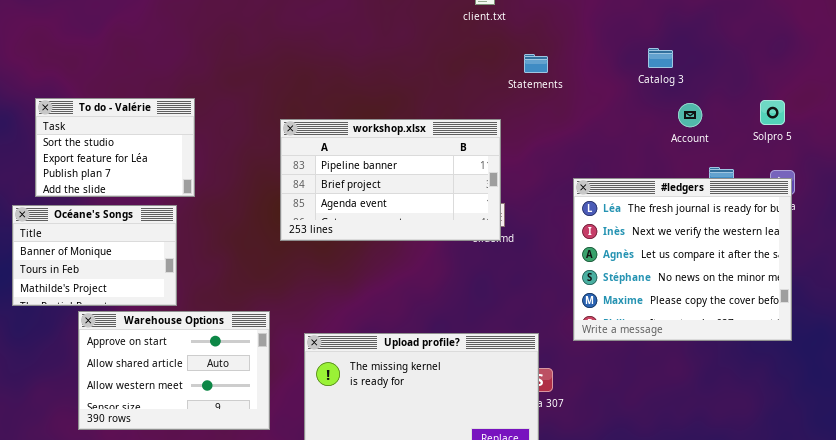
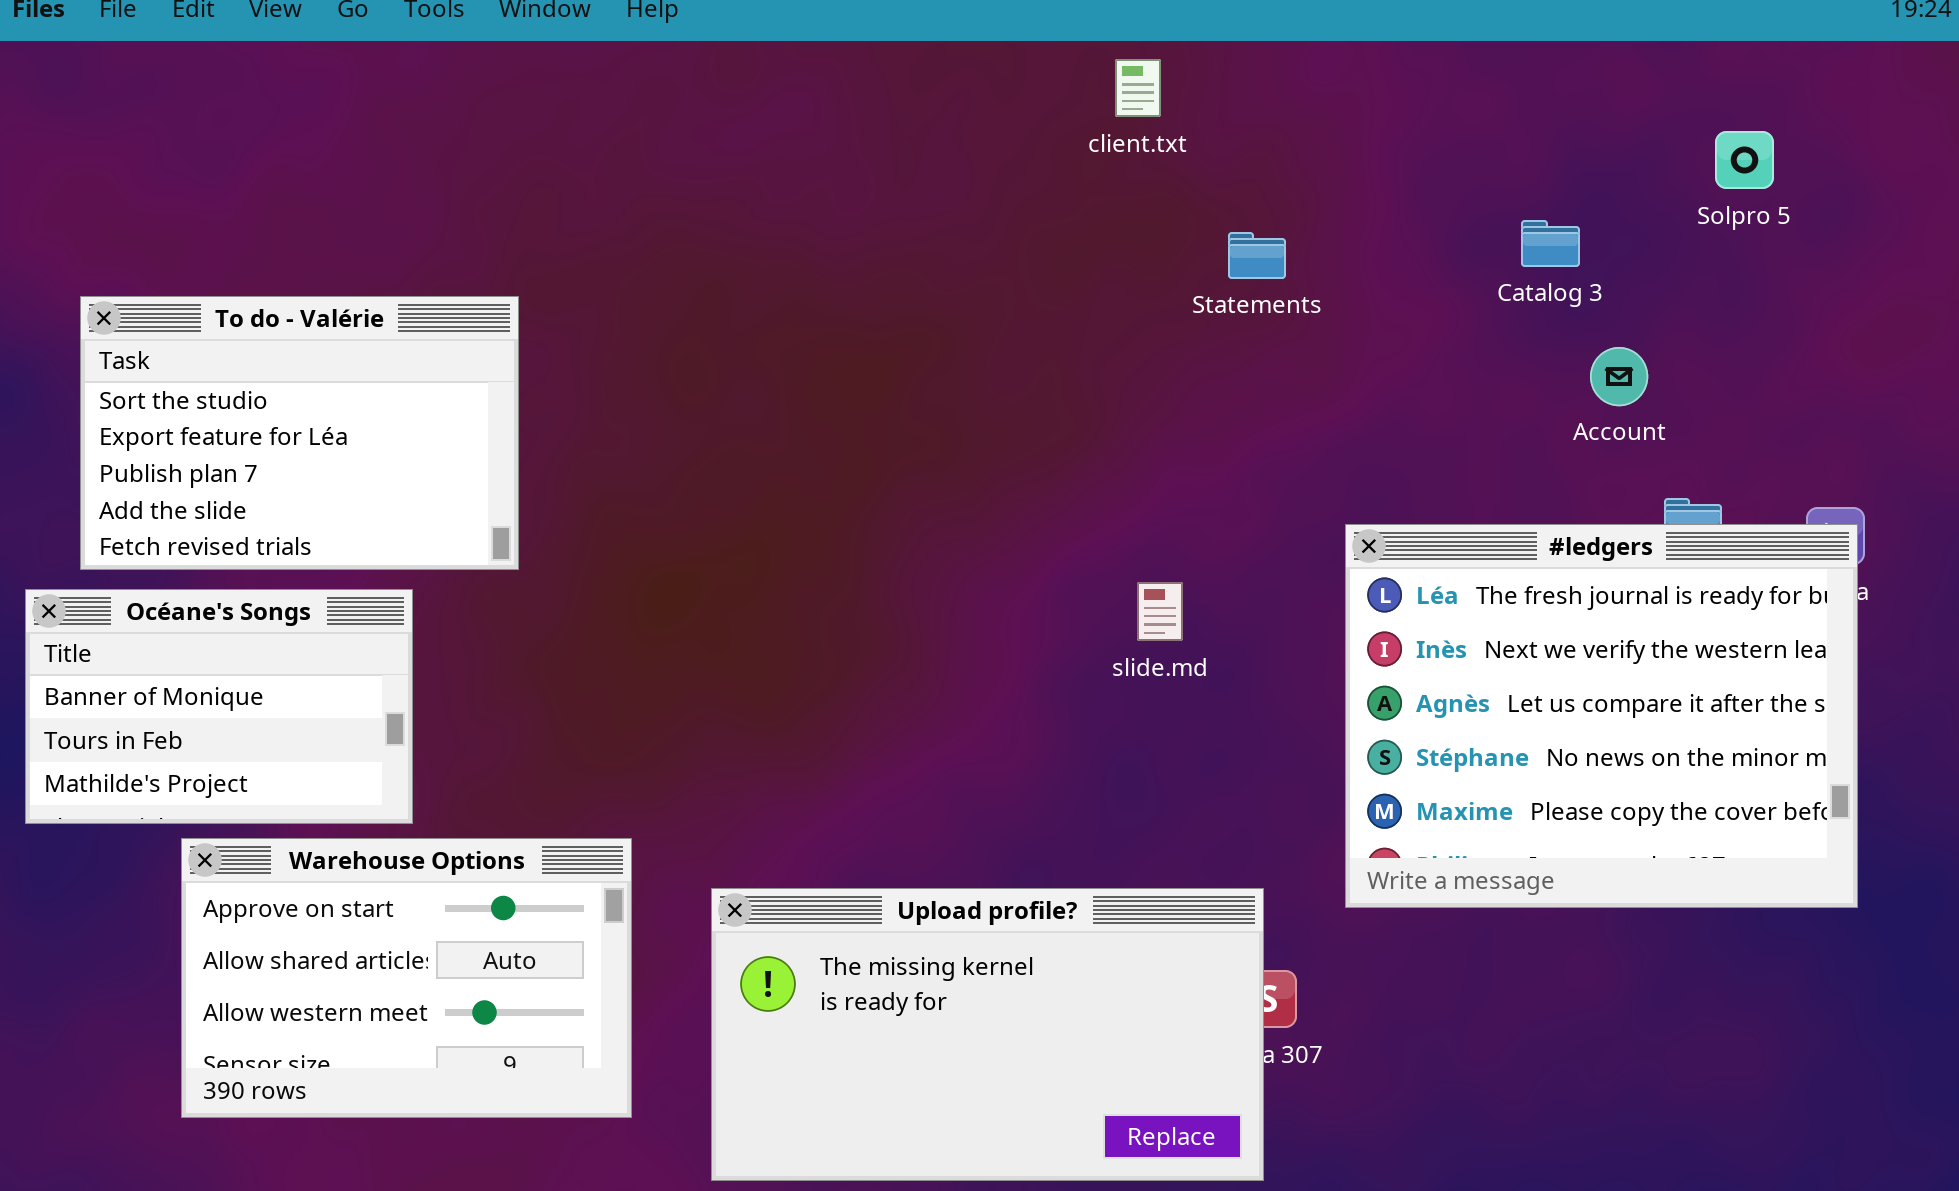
To do - Valérie: [35,98,195,197] -> [80,296,519,570], resized
Solpro 5: [760,100,785,125] -> [1715,131,1774,189], moved
workshop.xlsx: [280,119,501,241] -> none, closed

